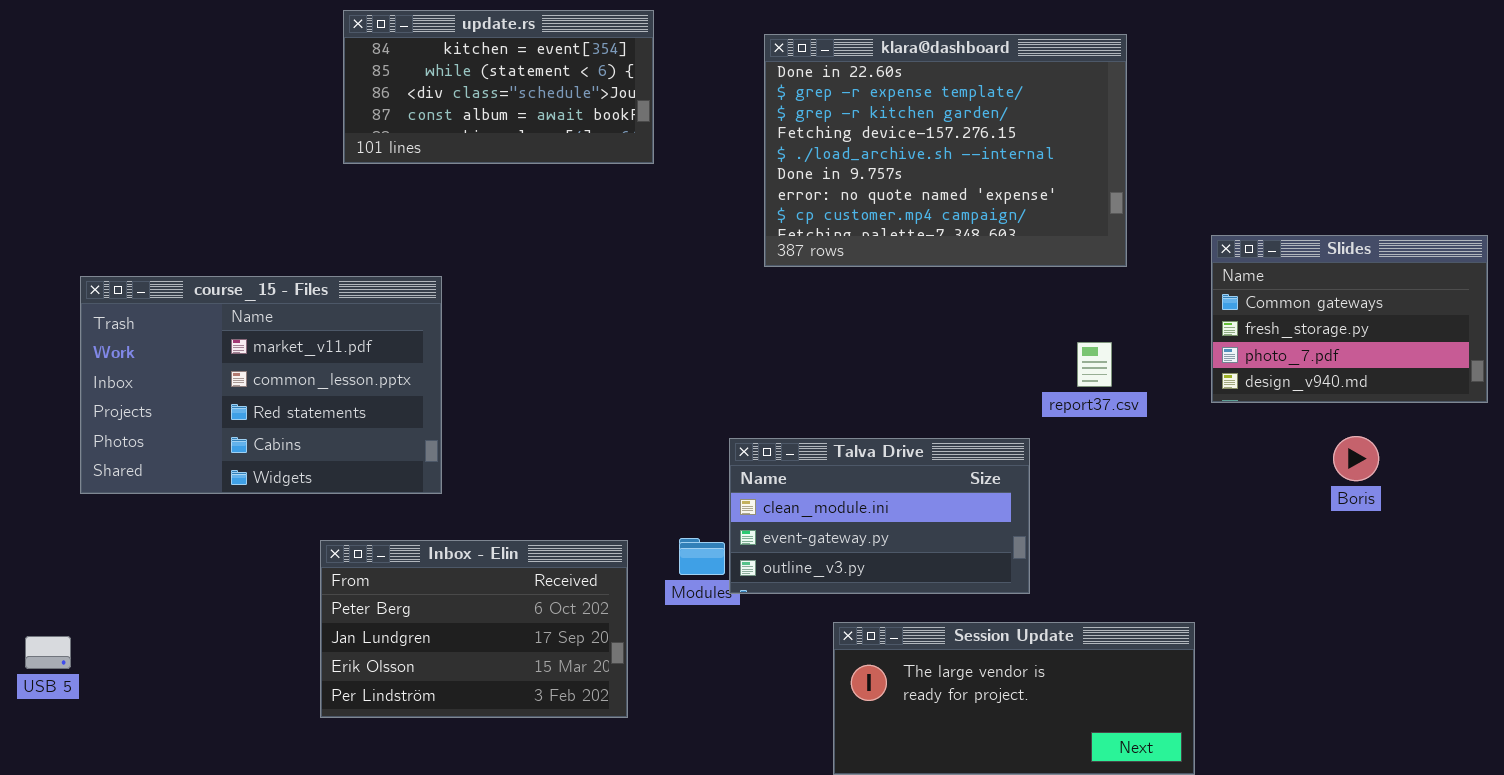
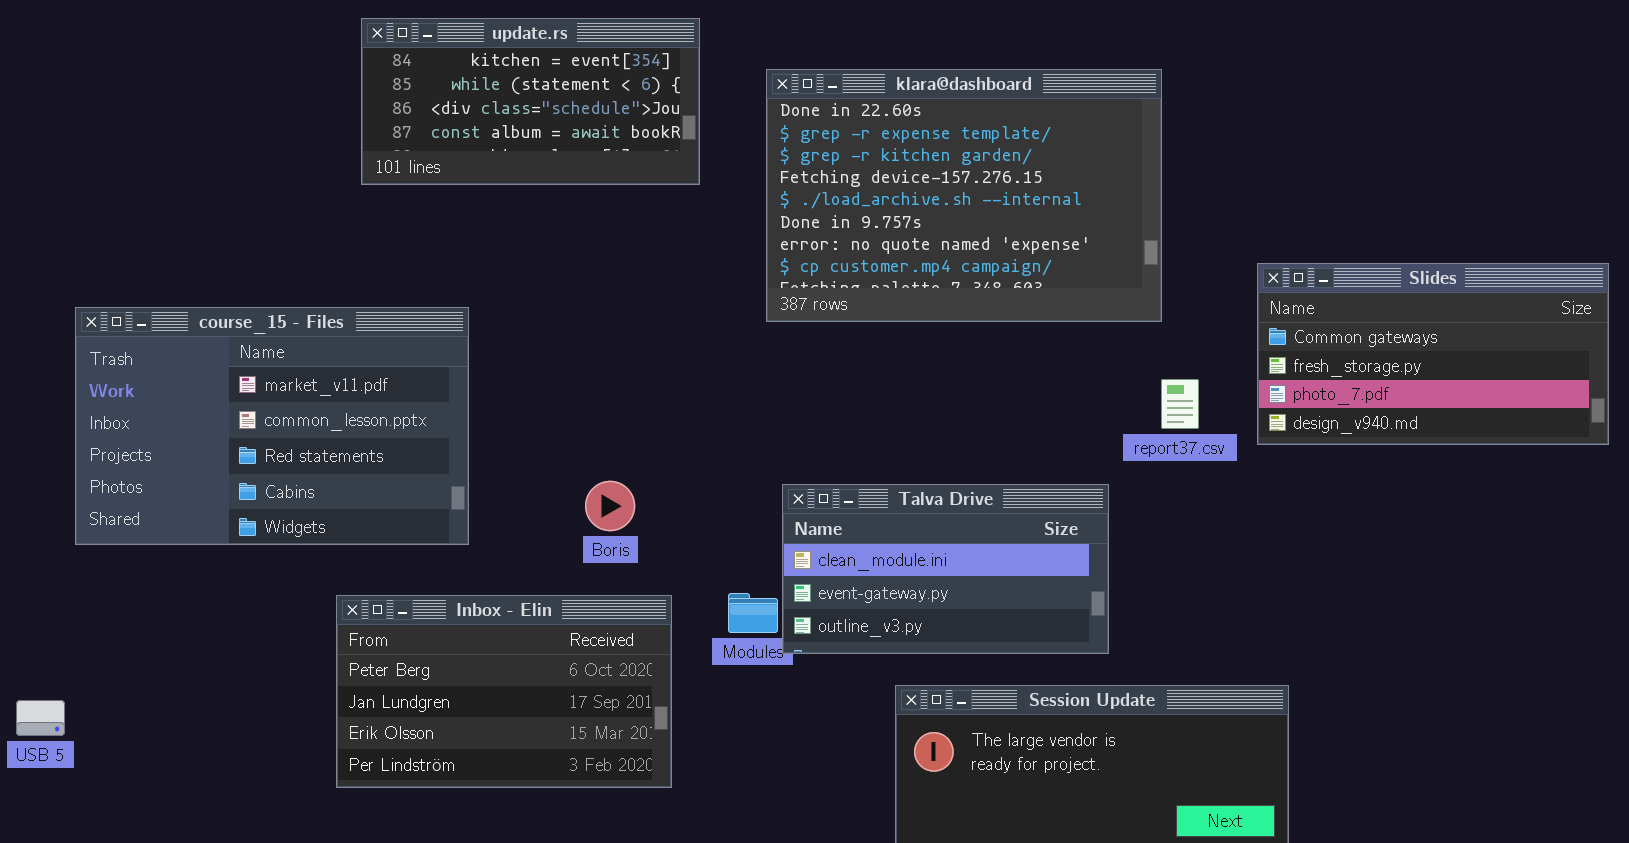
klara@dashboard: [764,34,1127,267] -> [766,69,1162,322], moved
Slides: [1211,235,1488,403] -> [1257,263,1609,445], resized
Boris: [1333,436,1379,481] -> [585,481,635,531], moved

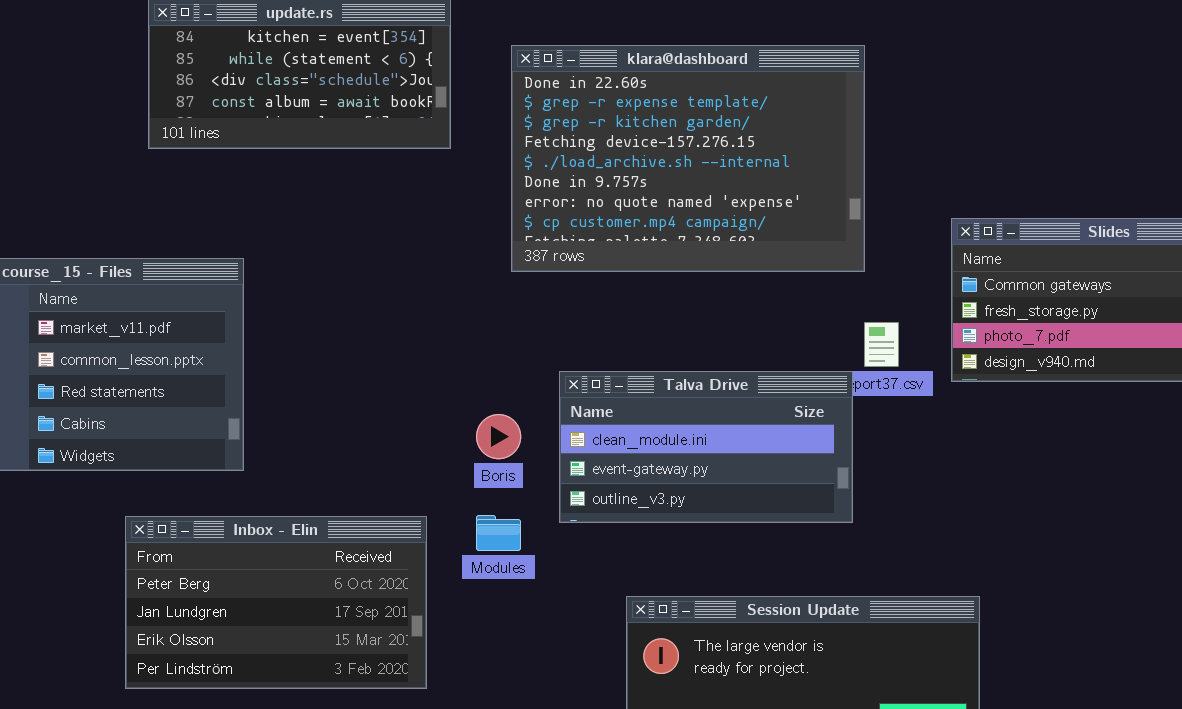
Boris: [585,481,635,531] -> [476,414,521,459], moved
Talva Drive: [782,484,1109,654] -> [559,371,853,523], moved

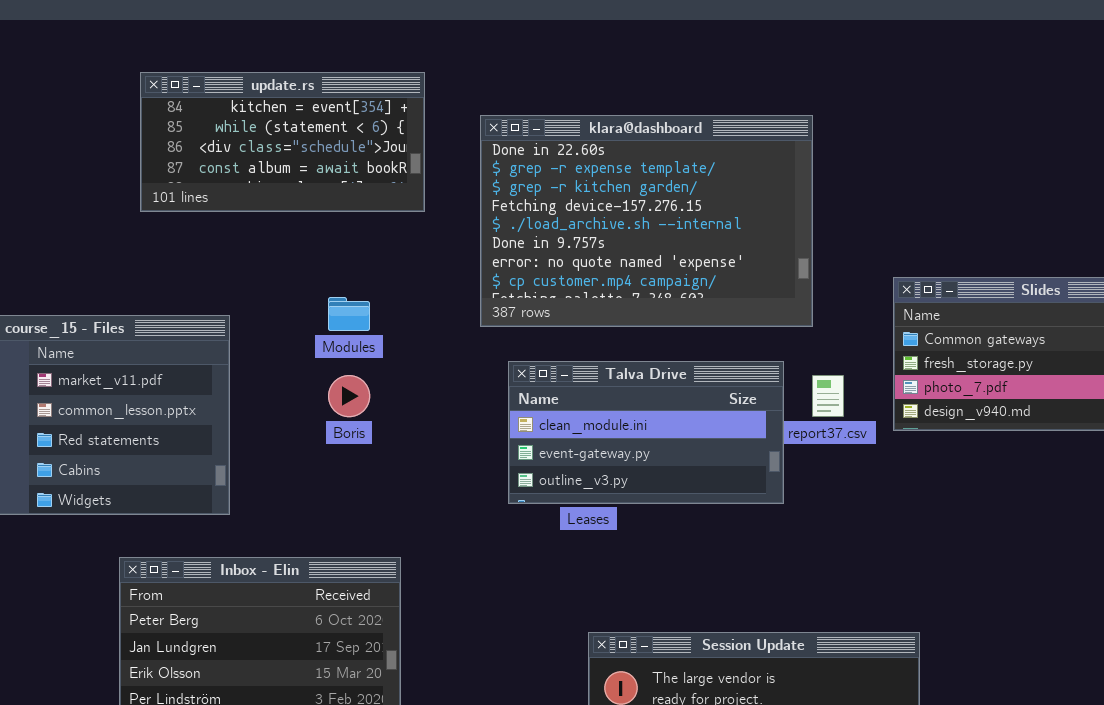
Talva Drive: [559,371,853,523] -> [508,361,784,504], moved
Boris: [476,414,521,459] -> [328,375,370,417], moved
Modules: [476,515,521,551] -> [328,297,370,331], moved

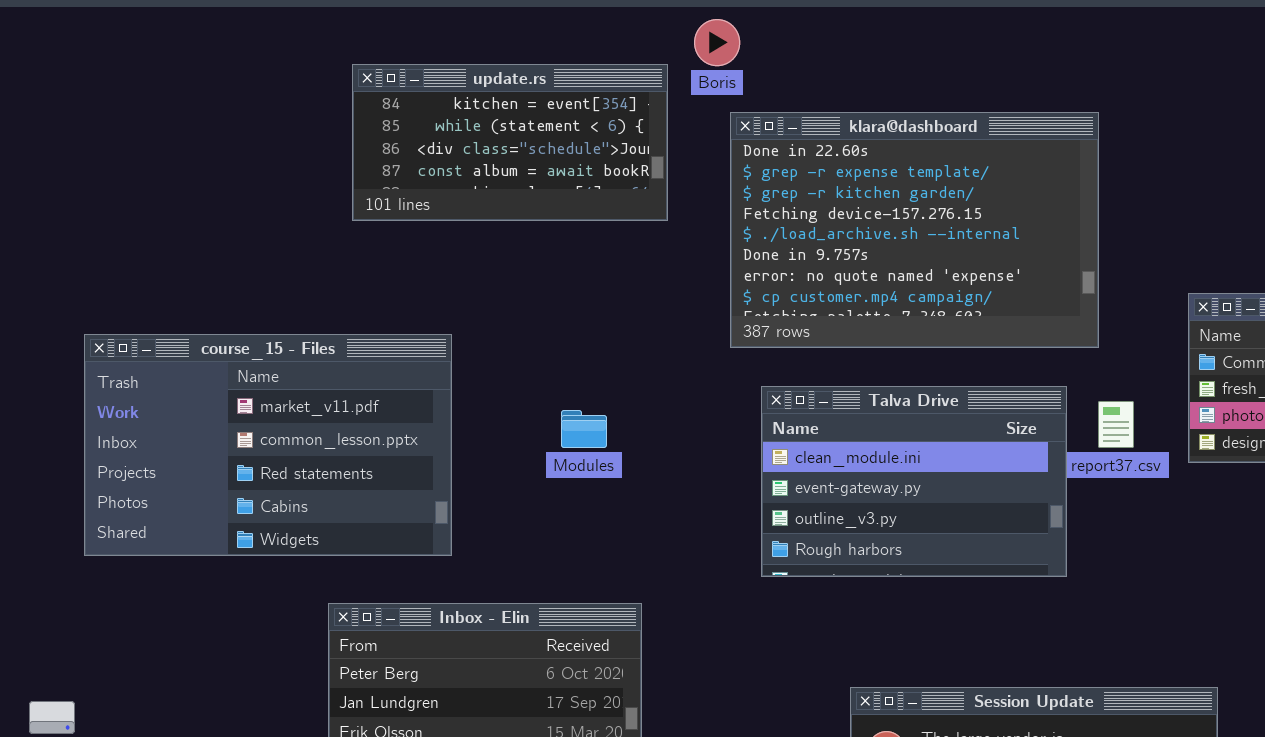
Modules: [328,297,370,331] -> [561,410,607,448], moved
Talva Drive: [508,361,784,504] -> [761,386,1067,577], resized
Boris: [328,375,370,417] -> [694,19,740,66], moved

